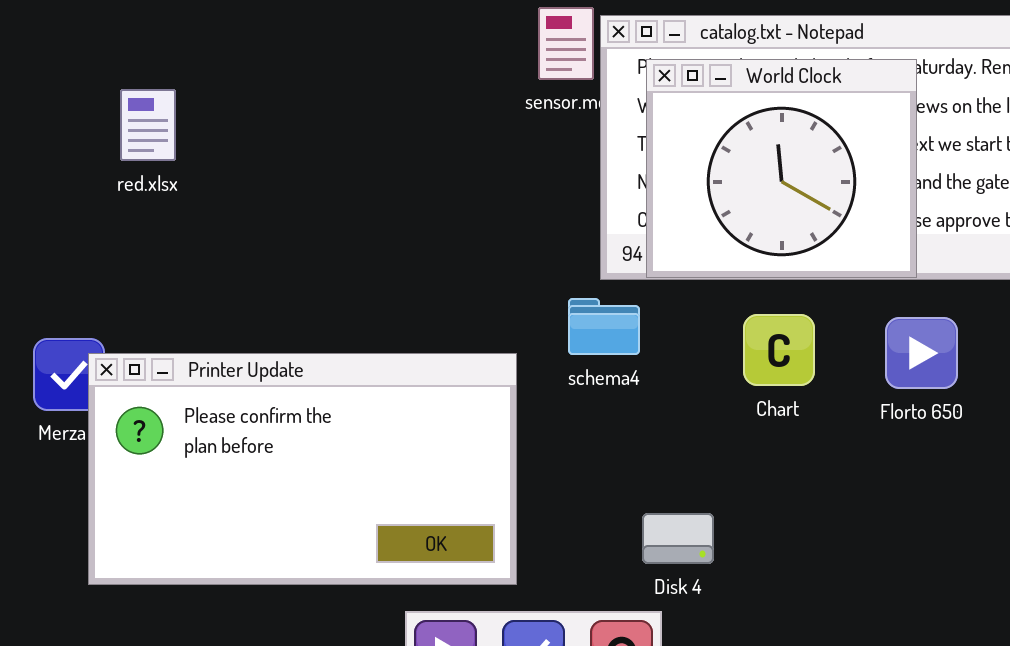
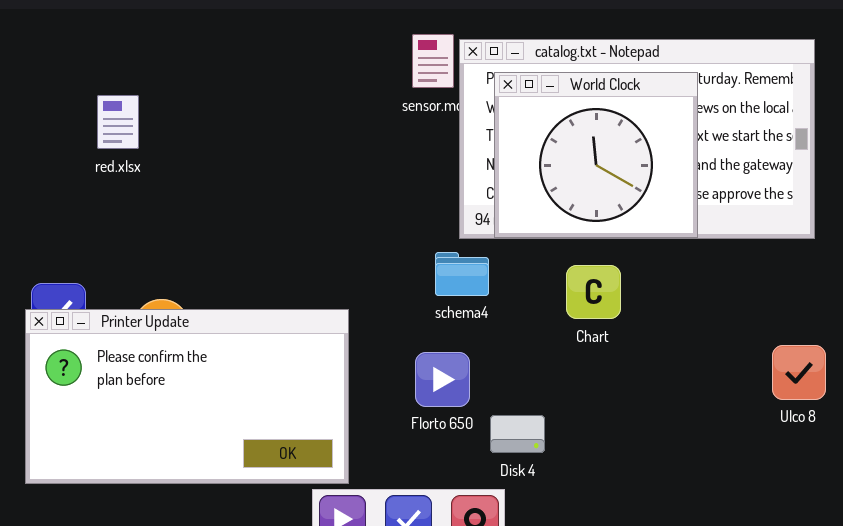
Florto 650: [885,317,958,389] -> [415,352,470,407], moved
Printer Update: [88,353,517,585] -> [25,309,349,484], moved

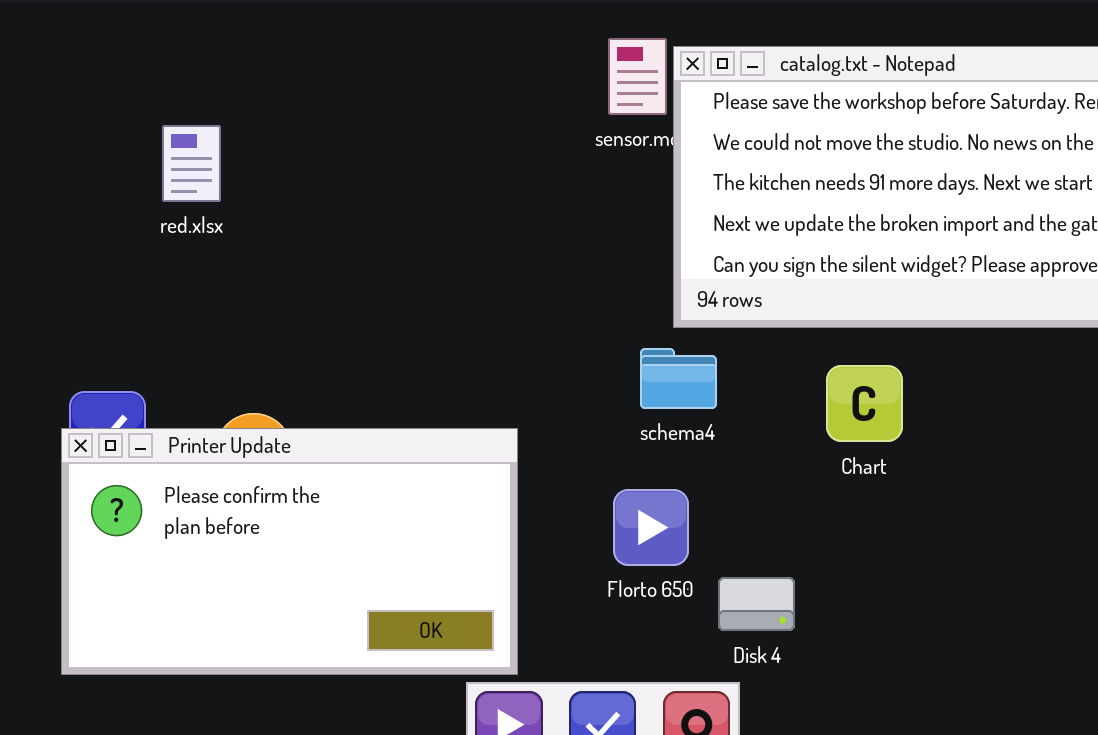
World Clock: [494,72,698,238] -> none, closed

